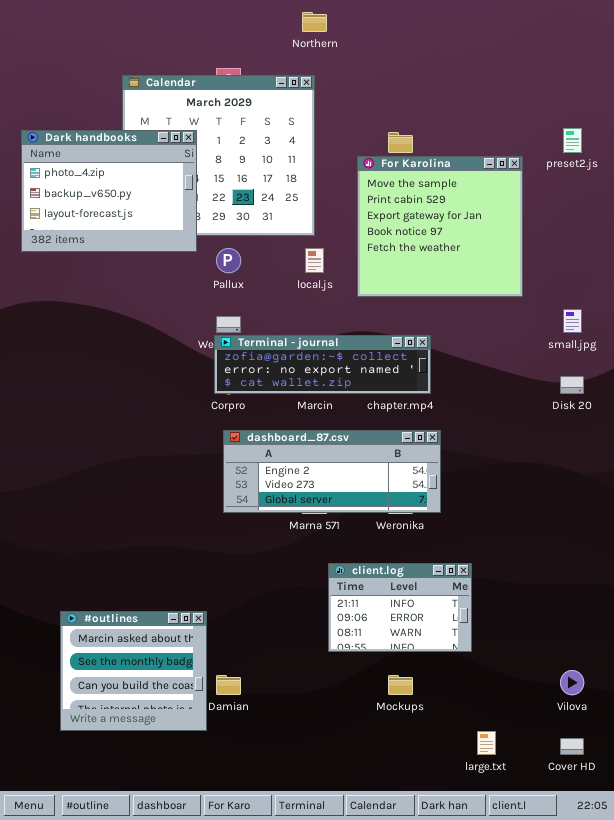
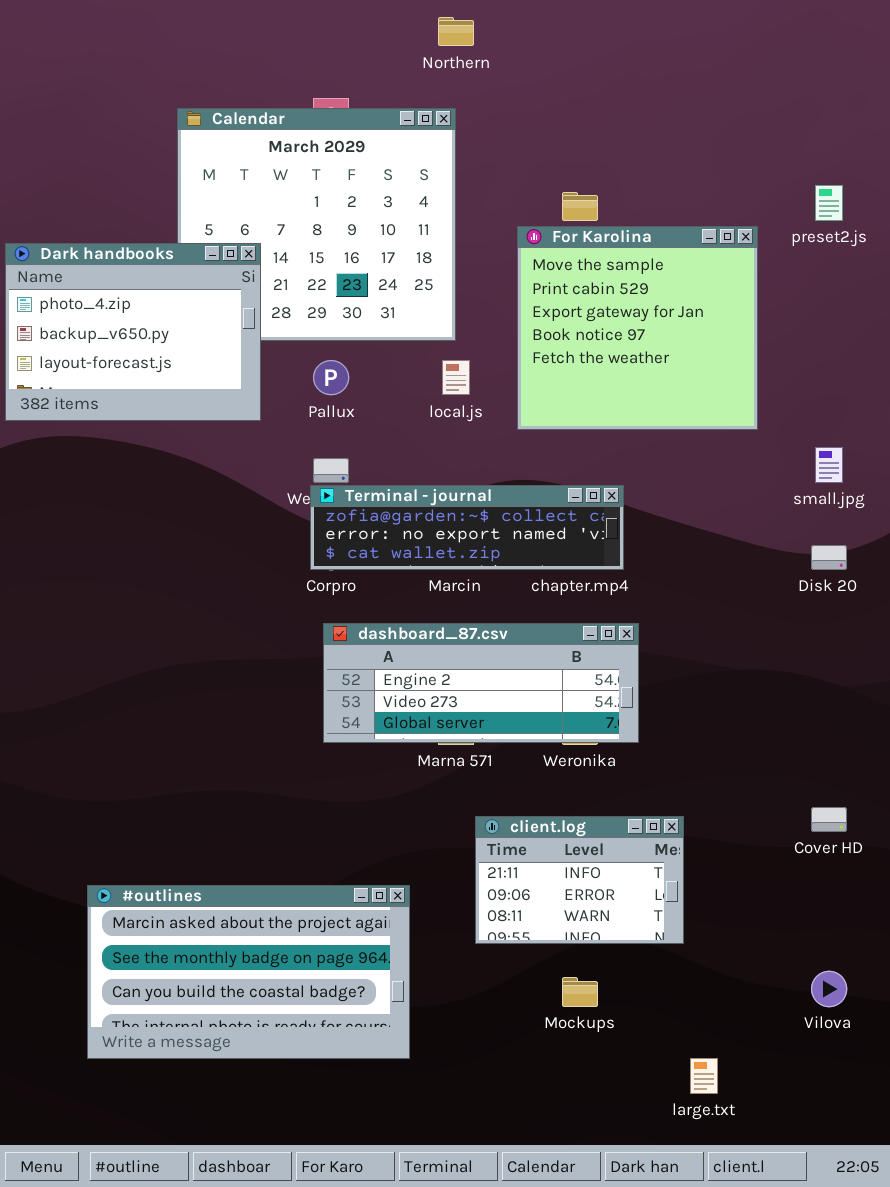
Dark handbooks: [21,130,197,252] -> [5,243,261,421], moved
#outlines: [60,611,207,731] -> [87,885,410,1059], resized
Cover HD: [560,738,584,755] -> [811,807,847,832], moved

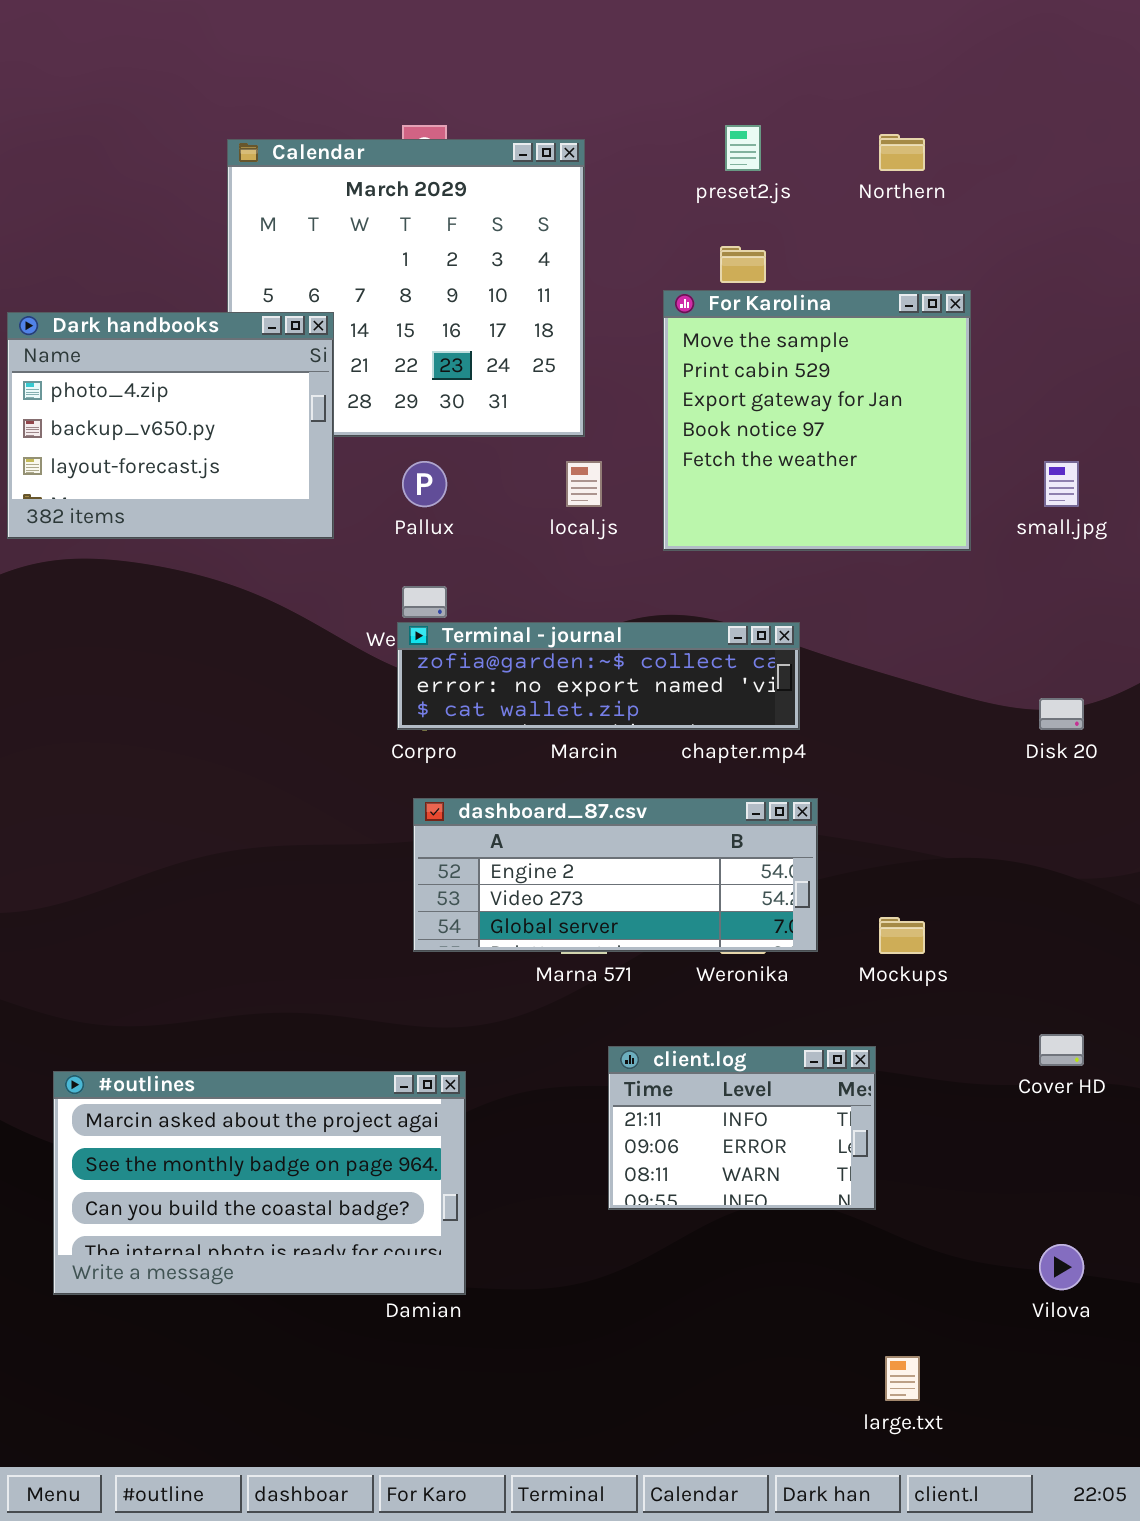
Northern: [438,17,474,46] -> [879,134,925,171], moved
preset2.js: [815,185,843,221] -> [725,125,761,171], moved
small.jpg: [815,447,843,483] -> [1044,461,1079,507], moved
#outlines: [87,885,410,1059] -> [53,1071,466,1295], moved
Mockups: [562,977,598,1007] -> [879,917,925,954], moved

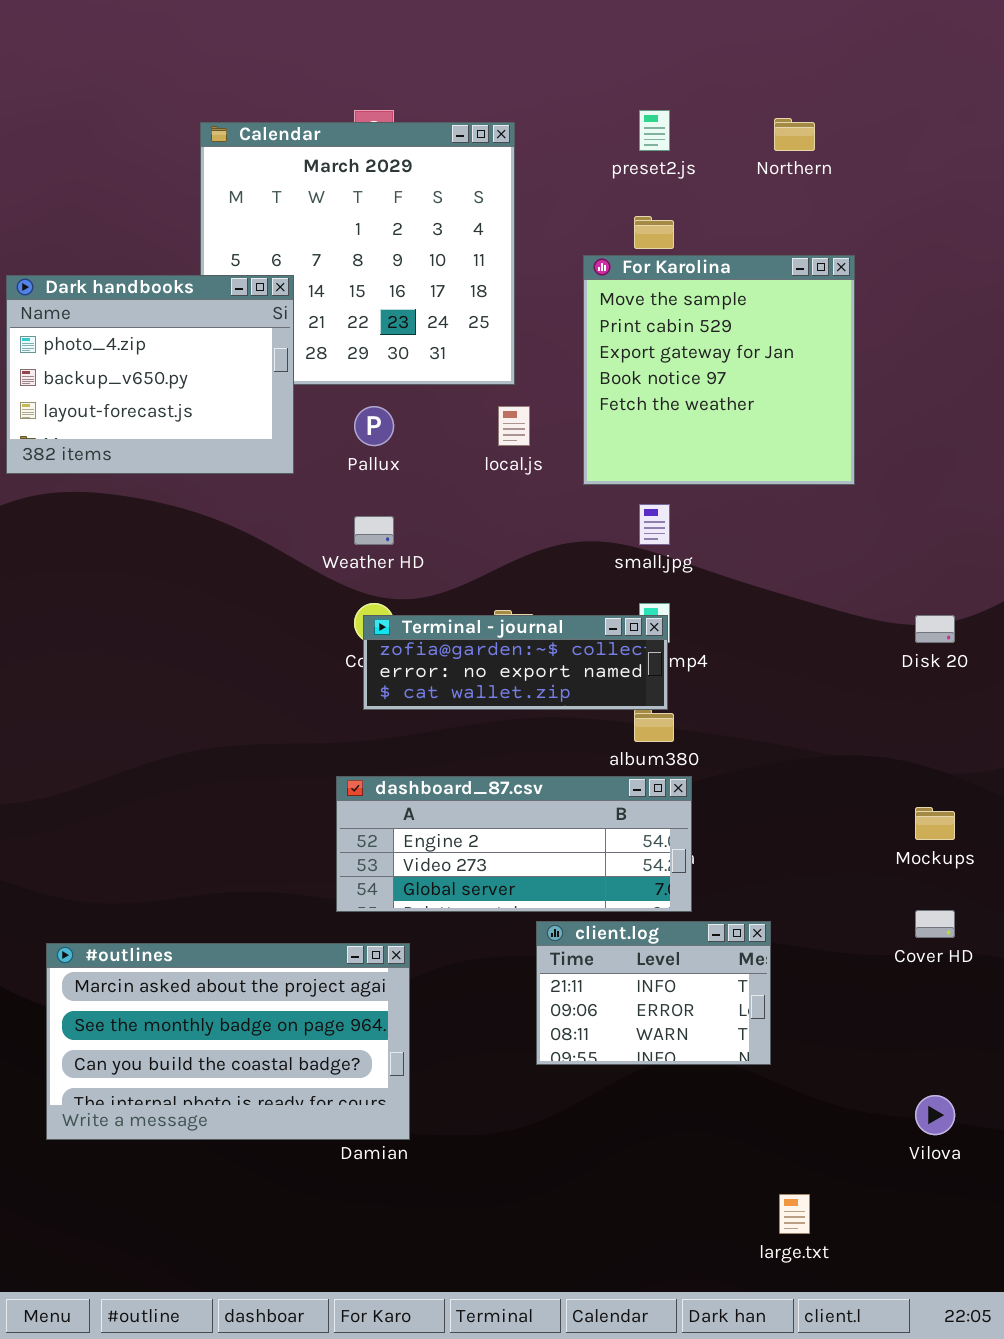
small.jpg: [1044,461,1079,507] -> [639,504,670,545], moved
Terminal - journal: [397,622,800,730] -> [363,615,668,710], moved, resized
dashboard_87.csv: [413,798,818,952] -> [336,776,692,912], moved
Mockups: [879,917,925,954] -> [915,807,955,840], moved

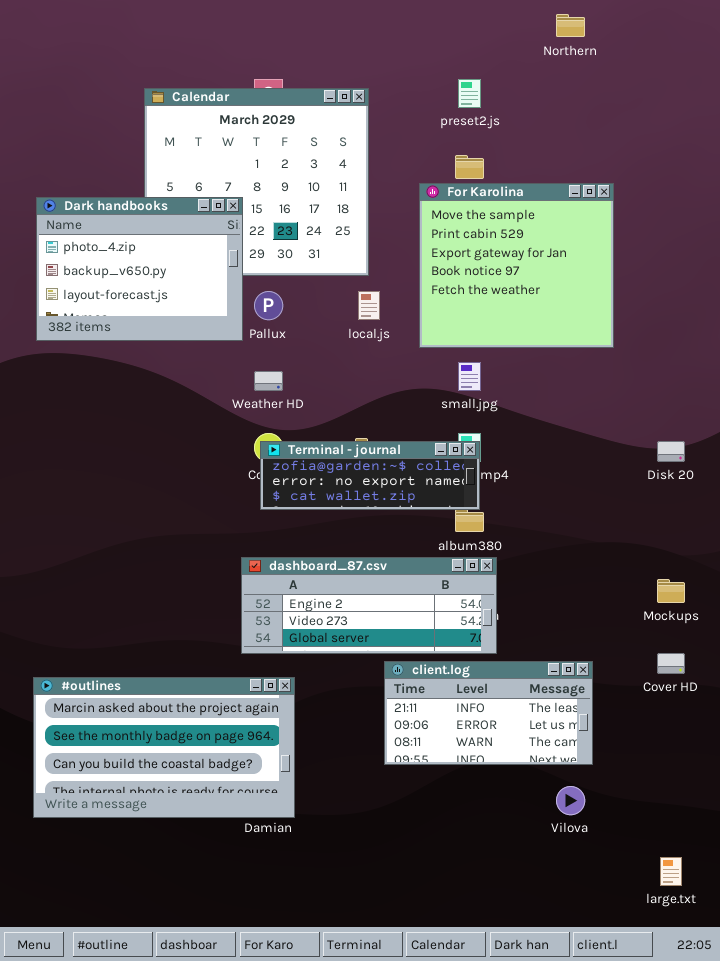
Northern: [774,118,815,151] -> [556,14,585,37], moved
Dark handbooks: [6,275,294,474] -> [36,197,243,341], moved
client.log: [536,921,771,1065] -> [384,661,593,765], resized
Vilova: [915,1095,955,1135] -> [556,786,585,815], moved
large.txt: [779,1194,810,1234] -> [660,857,682,886], moved

